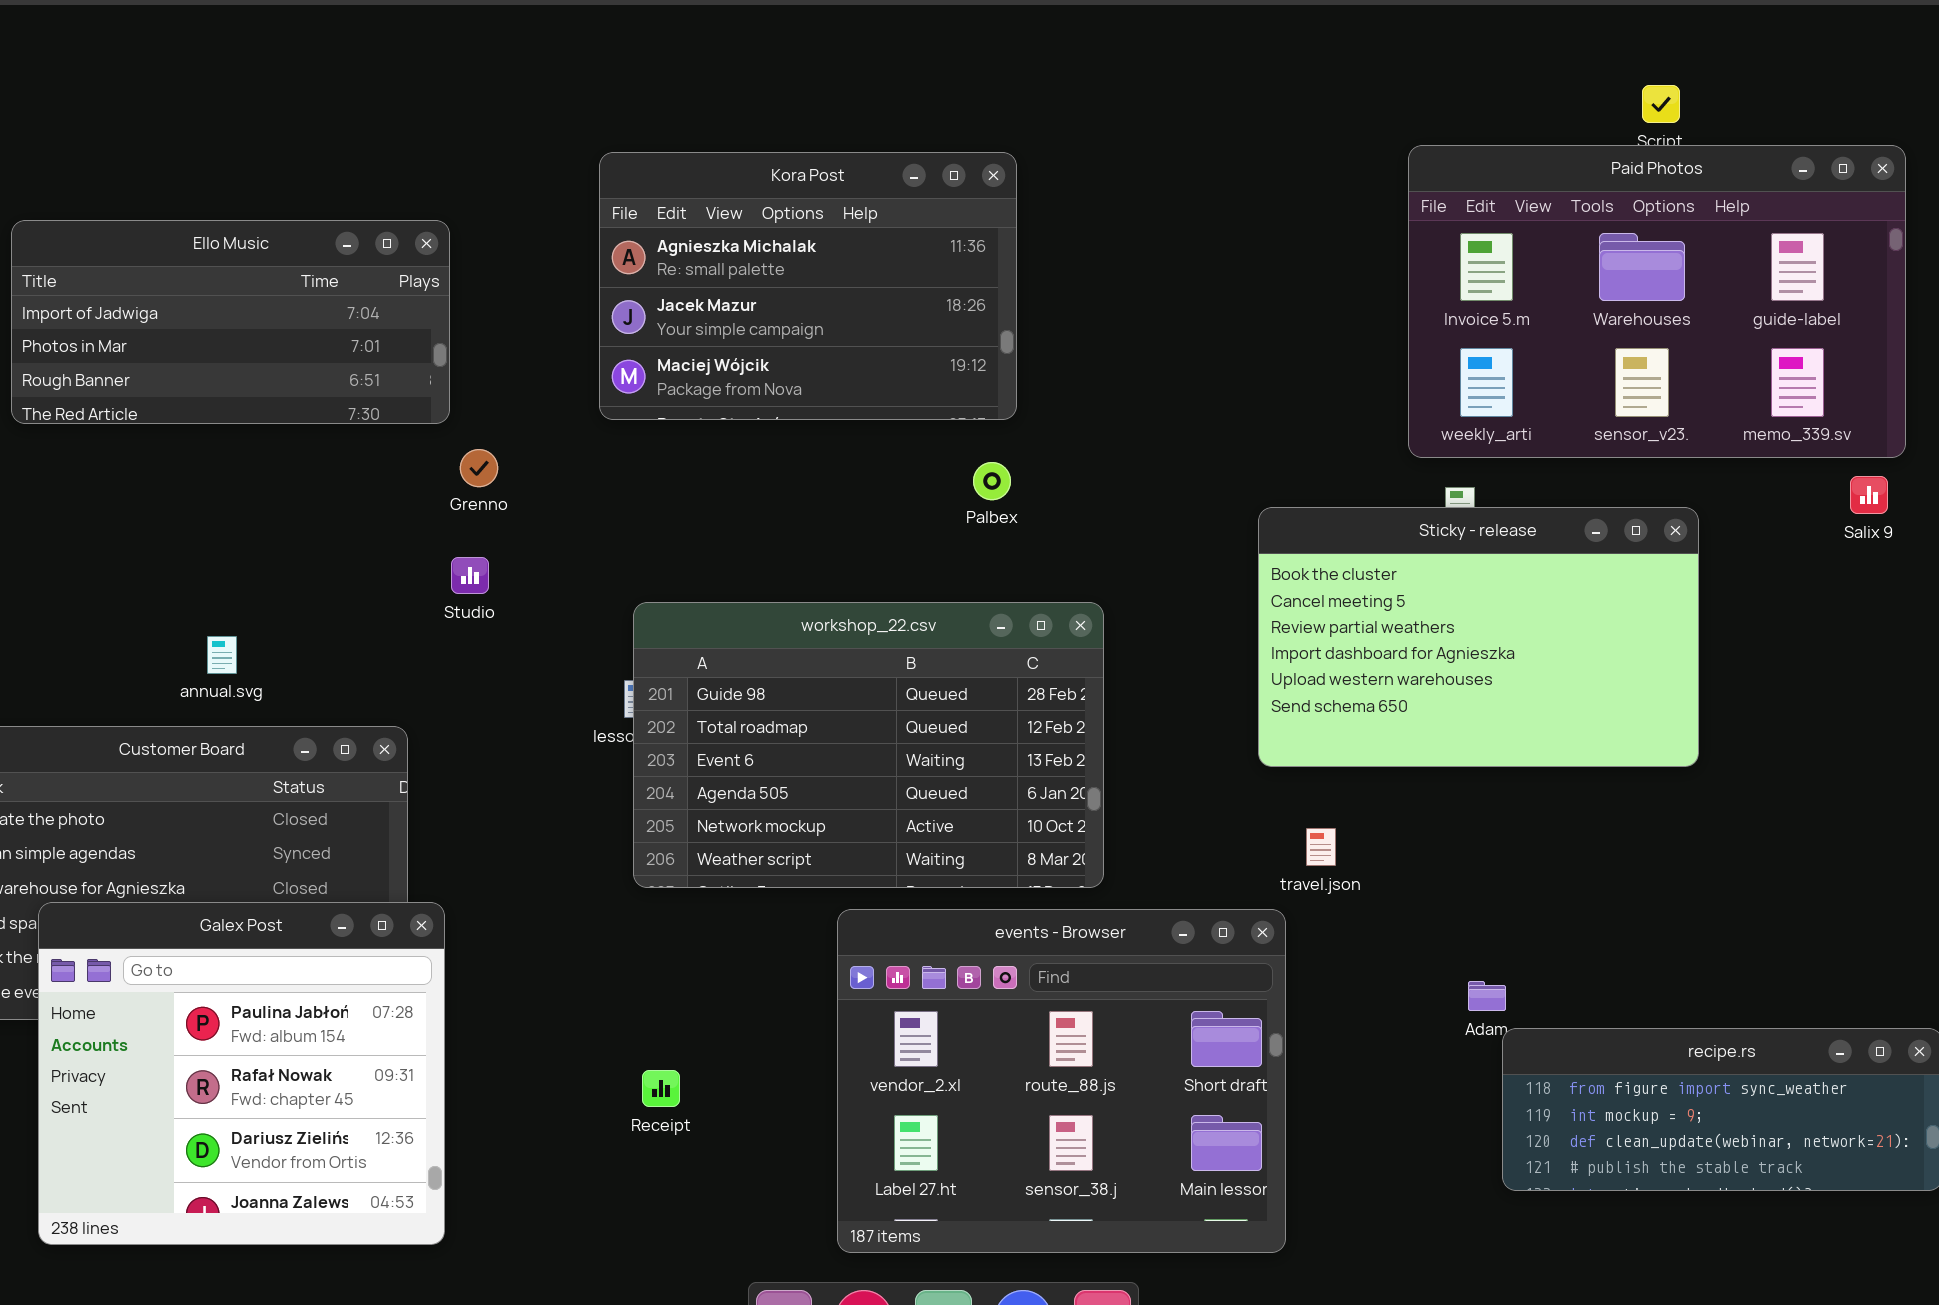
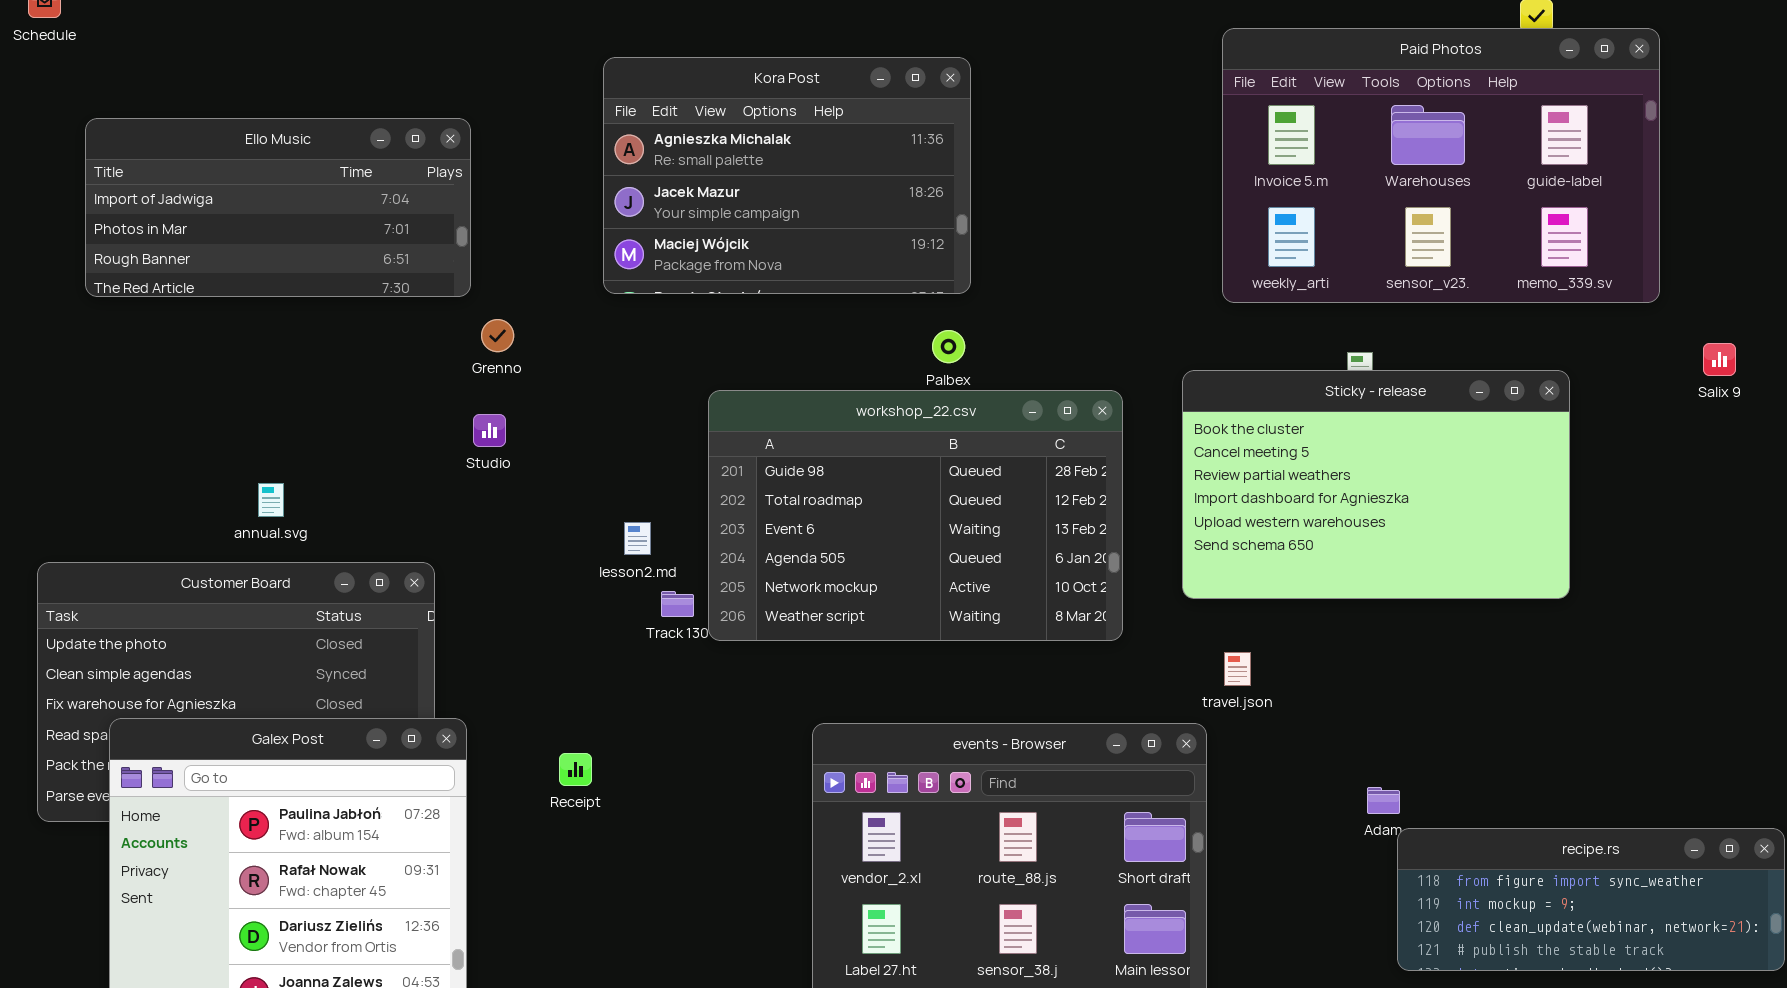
Paid Photos: [1408,145,1906,458] -> [1222,28,1660,303], moved
workshop_22.csv: [633,602,1104,888] -> [708,390,1123,641], moved
Receipt: [642,1070,680,1107] -> [559,753,592,786], moved

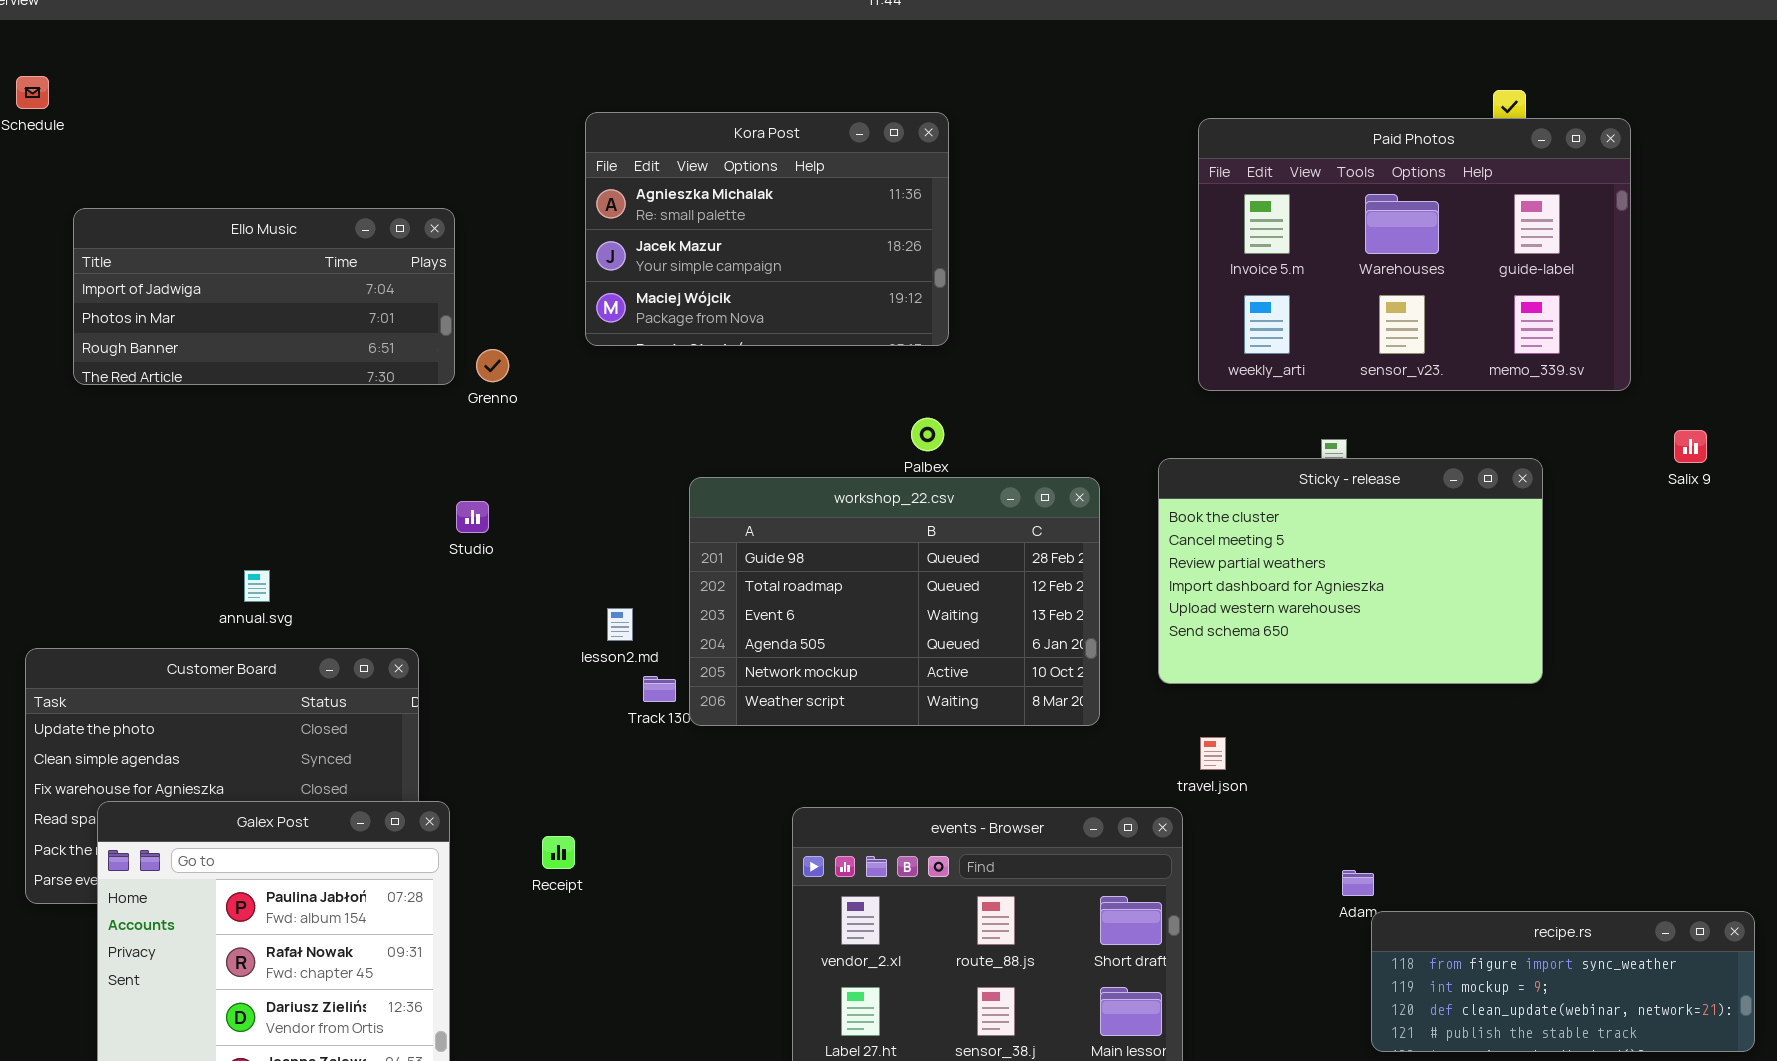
Kora Post: [603,57,971,294] -> [585,112,949,346], moved
Grenno: [481,319,514,352] -> [476,349,509,382], moved

